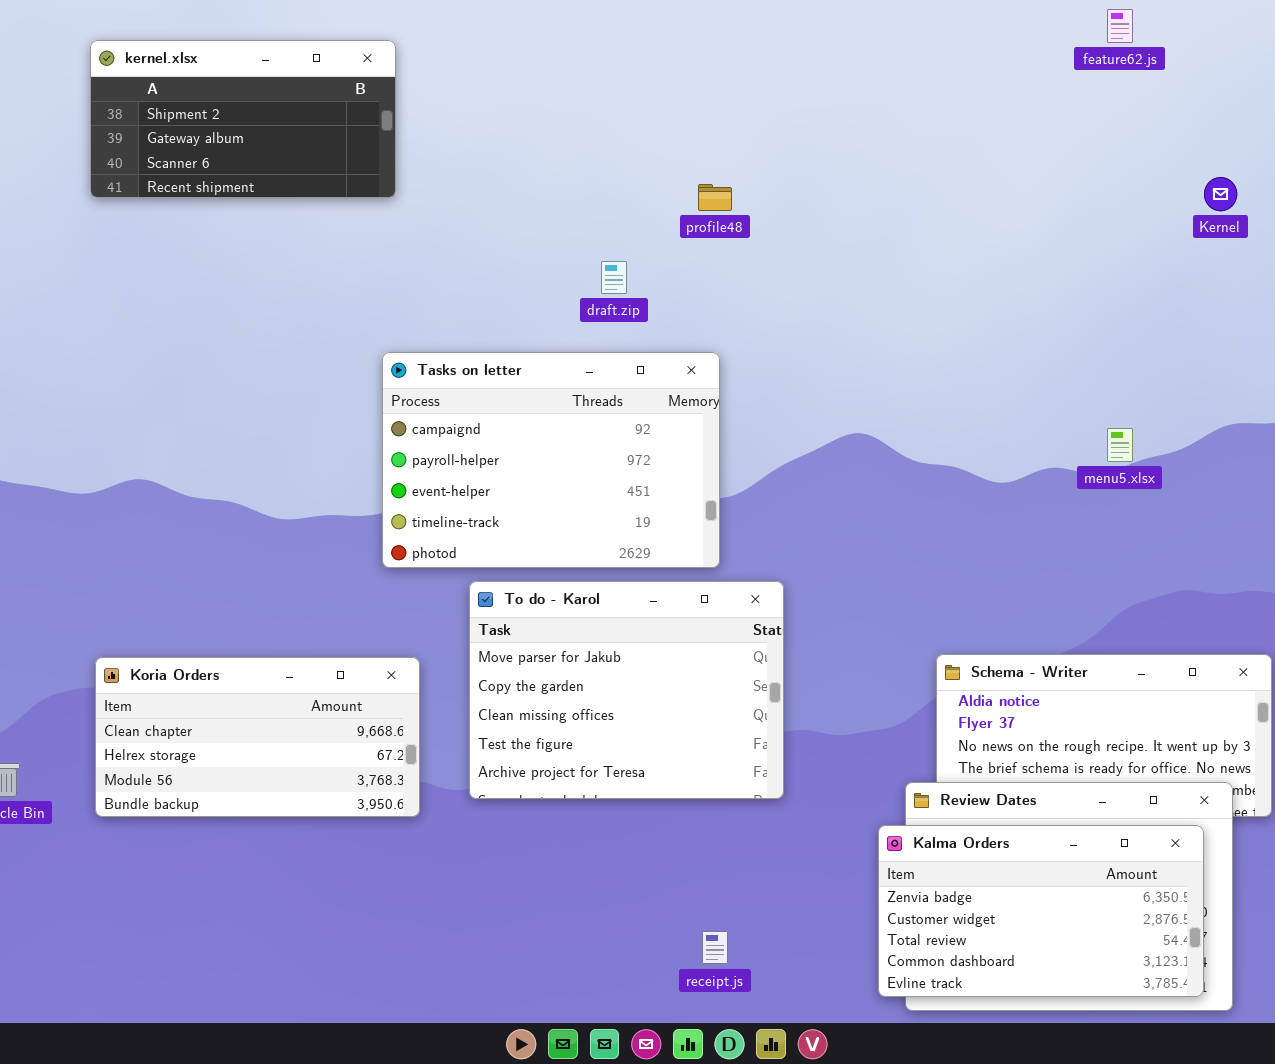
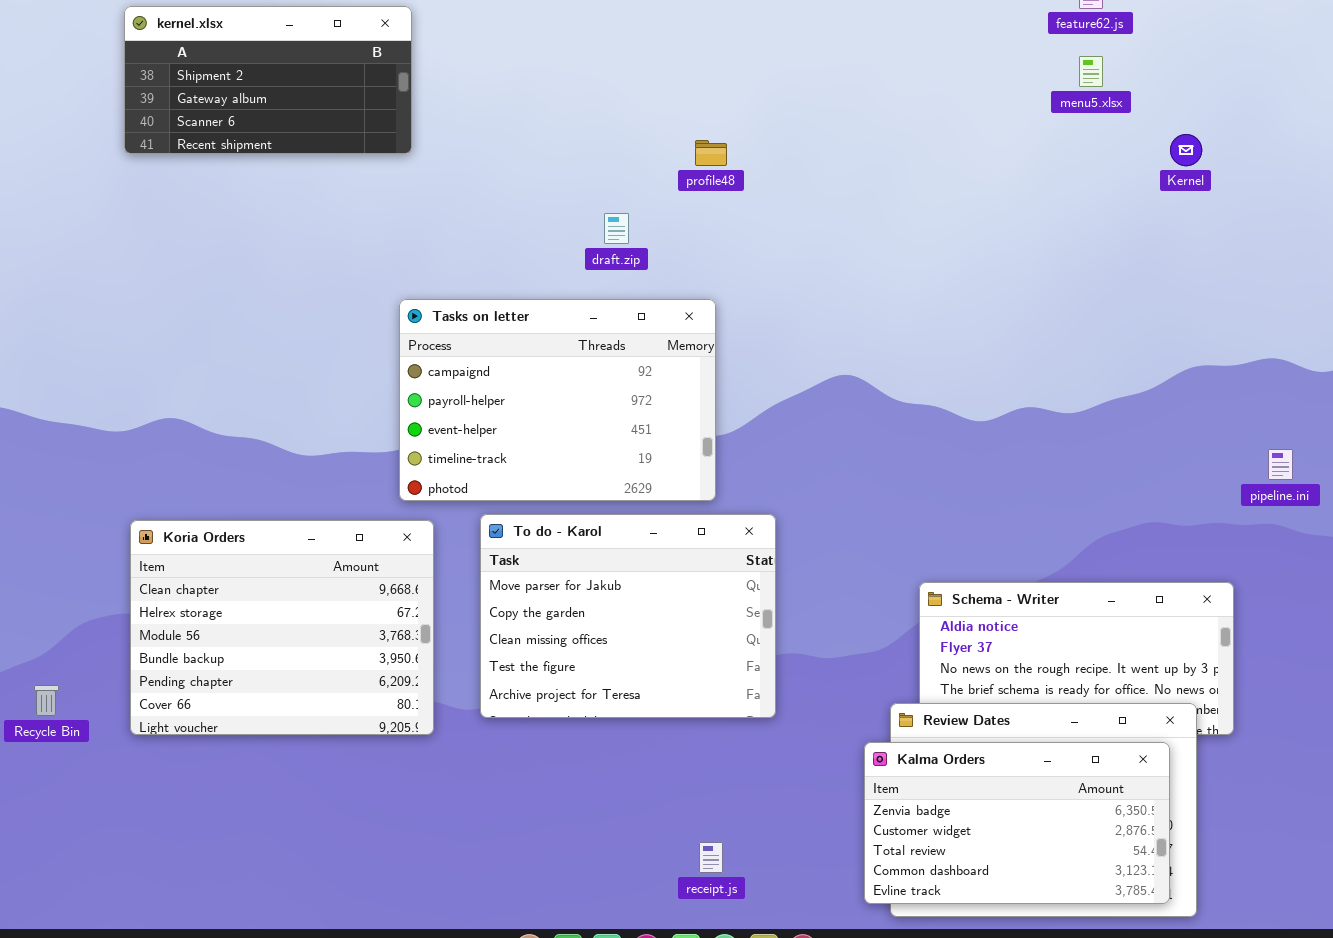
menu5.xlsx: [1107,428,1133,462] -> [1079,56,1103,87], moved
Koria Orders: [95,657,420,817] -> [130,520,434,735], resized

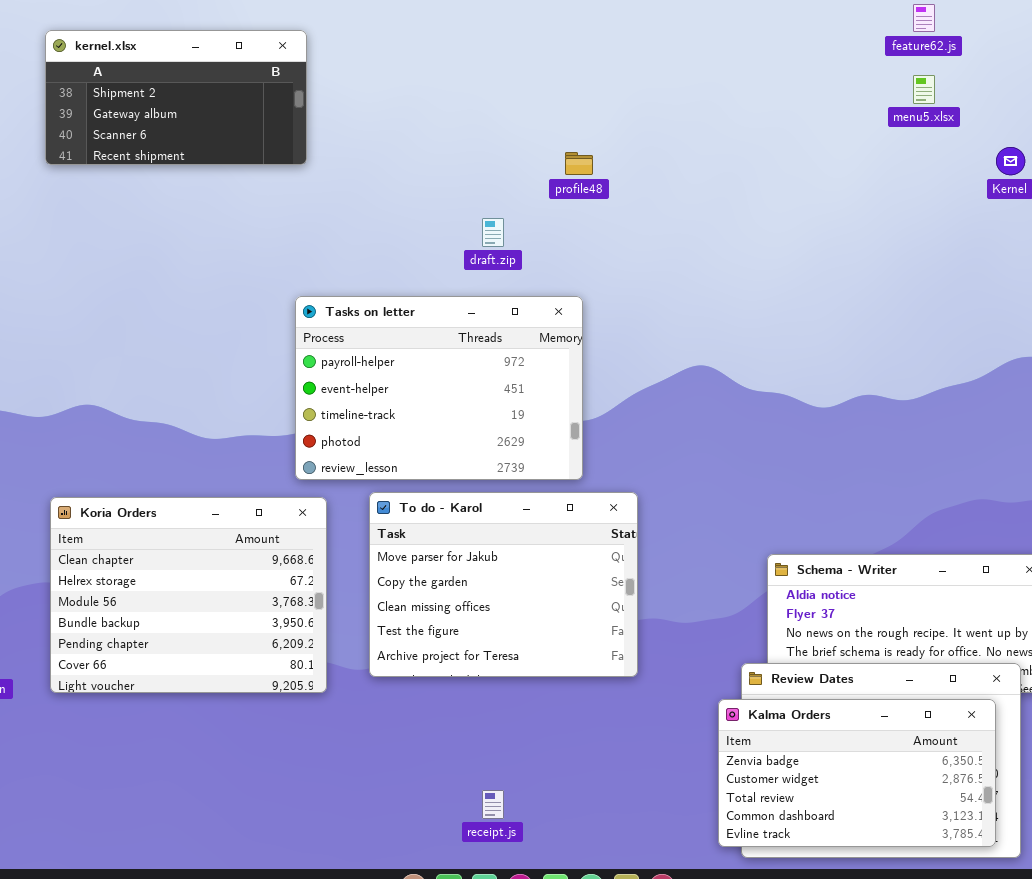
Tasks on letter: [399,299,716,501] -> [295,296,583,480], scrolled down 1 row
receipt.js: [699,842,723,873] -> [482,790,504,819], moved

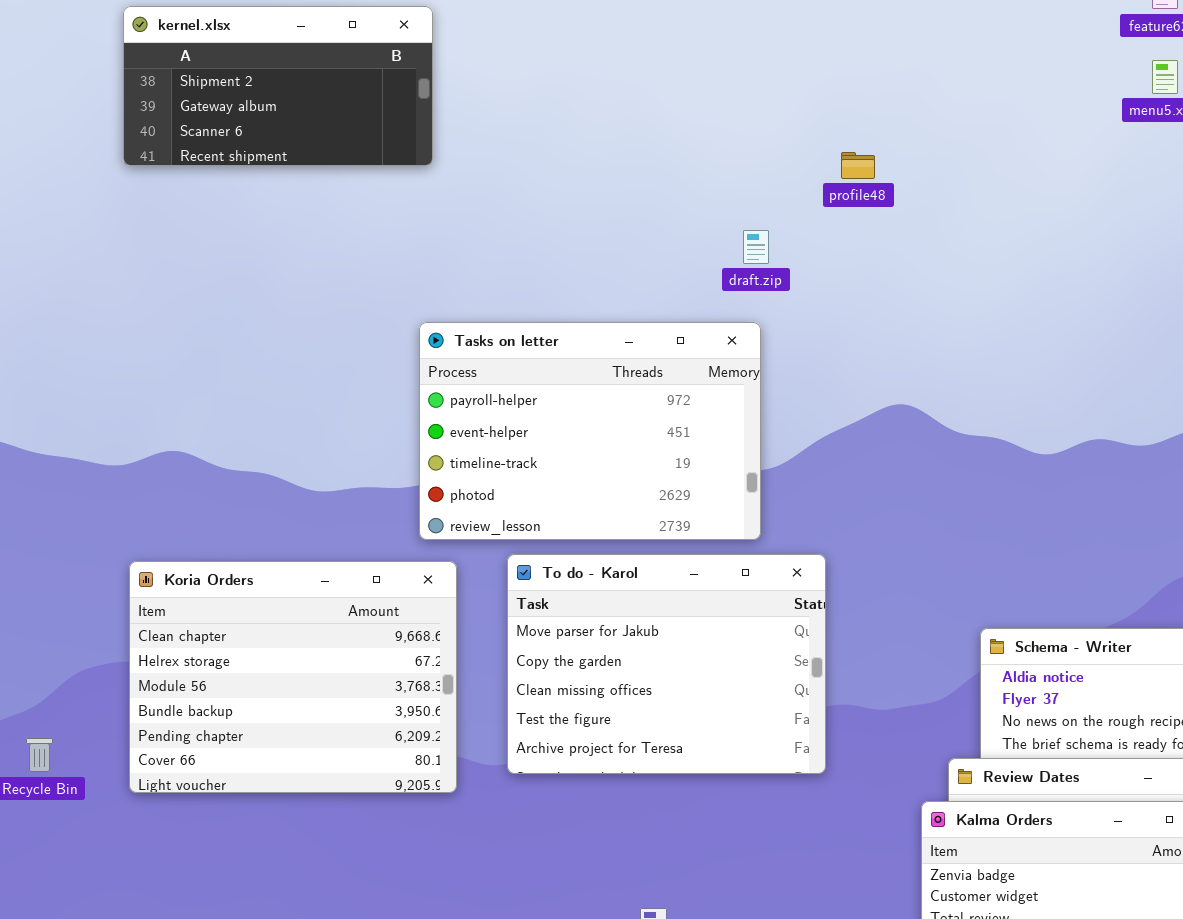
profile48: [565,152,593,175] -> [841,152,875,179], moved
draft.zip: [482,218,504,247] -> [743,230,769,264], moved

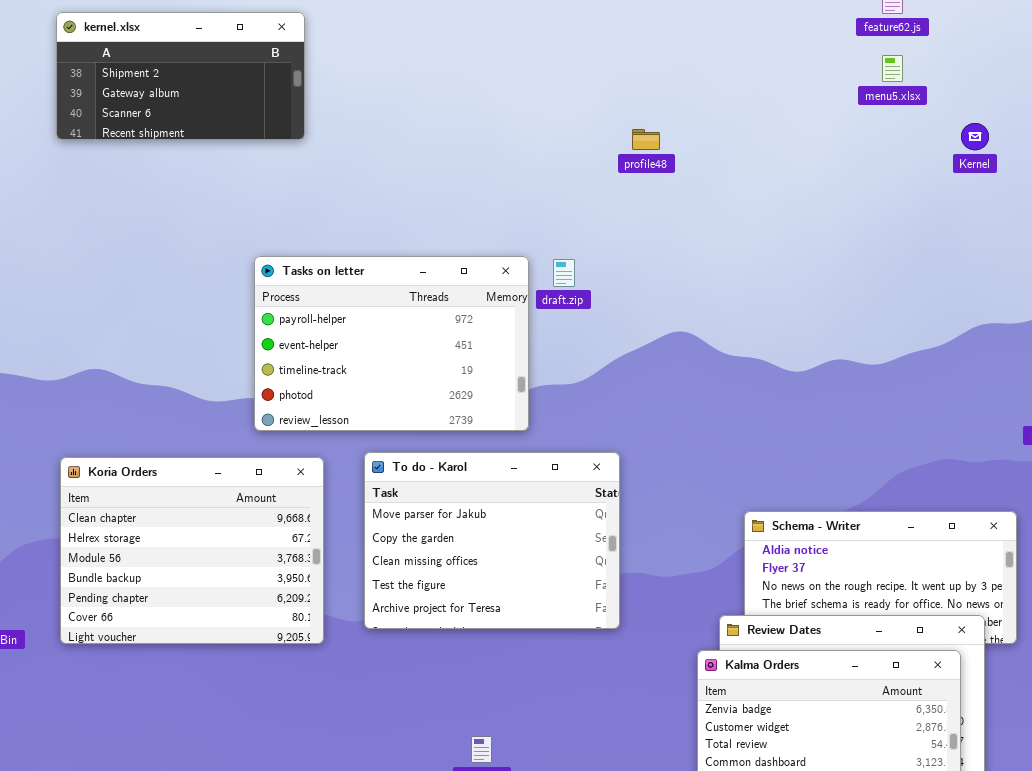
draft.zip: [743,230,769,264] -> [553,259,575,287], moved
Tasks on letter: [419,322,761,540] -> [254,256,529,431], moved

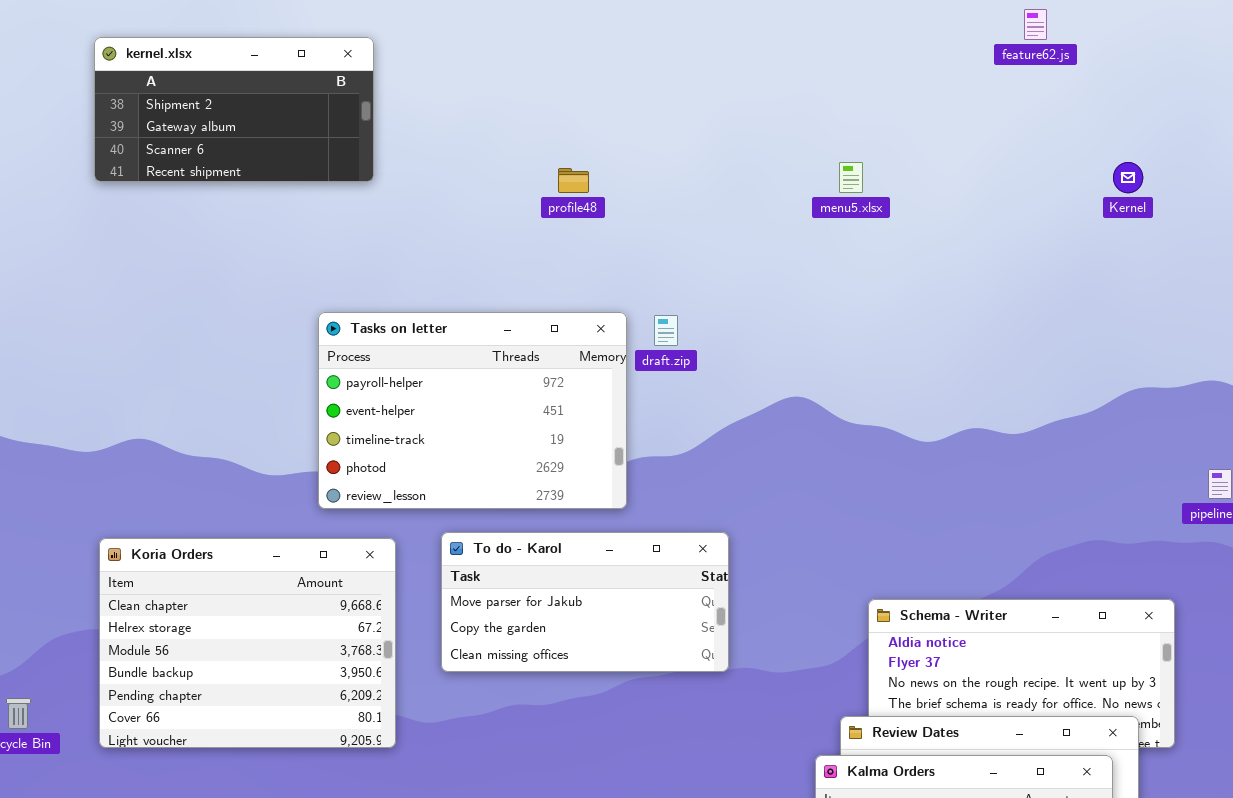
menu5.xlsx: [882,55,903,82] -> [839,162,863,193], moved
profile48: [632,129,660,150] -> [558,168,589,193], moved
To do - Karol: [364,452,620,629] -> [441,532,729,672], resized

